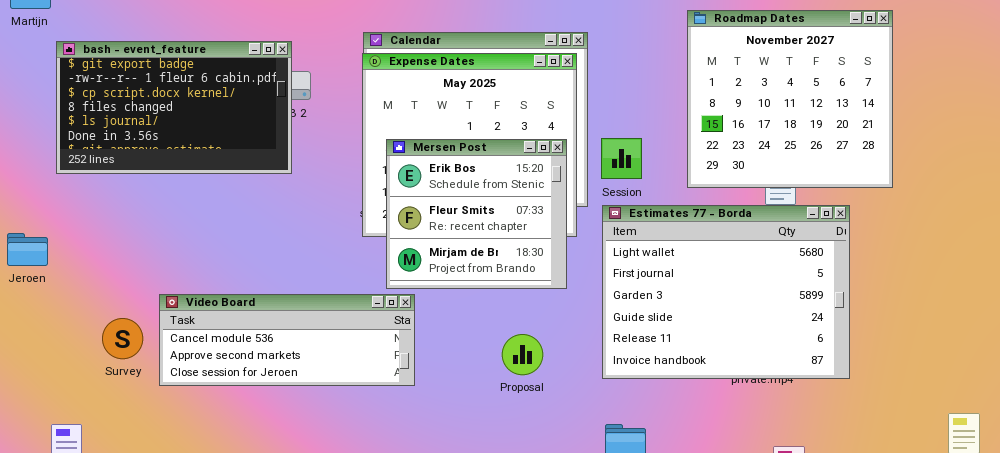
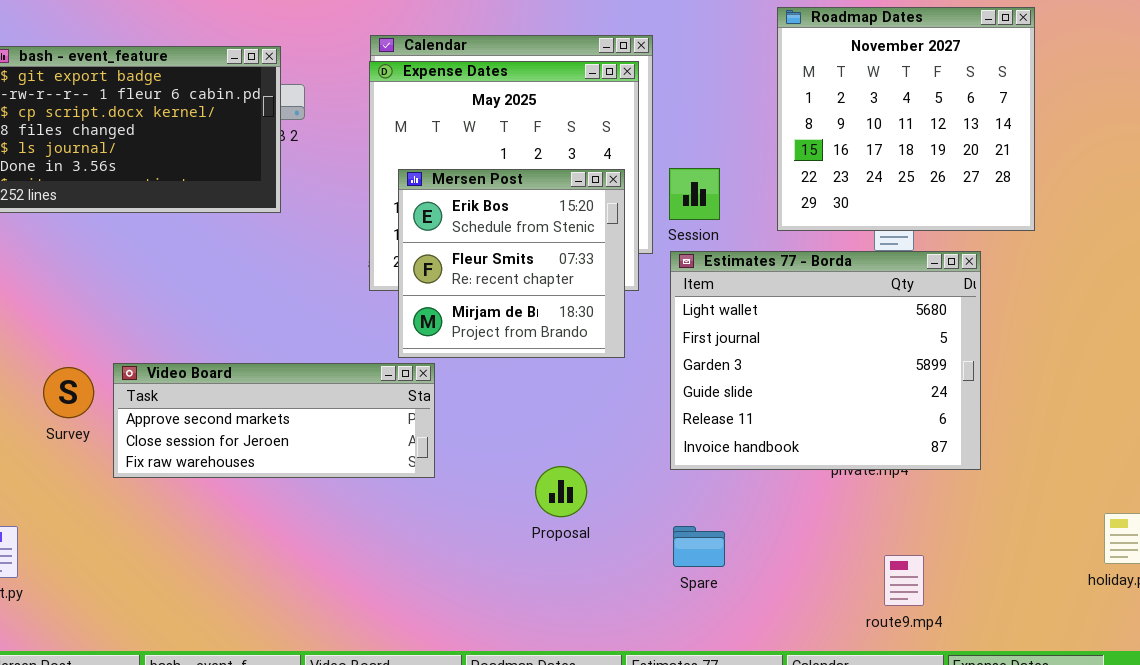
Video Board: [159,294,415,386] -> [113,363,435,478], scrolled down 1 row
Survey: [102,318,143,359] -> [43,367,94,418], moved
Proposal: [502,334,543,375] -> [535,466,587,517], moved

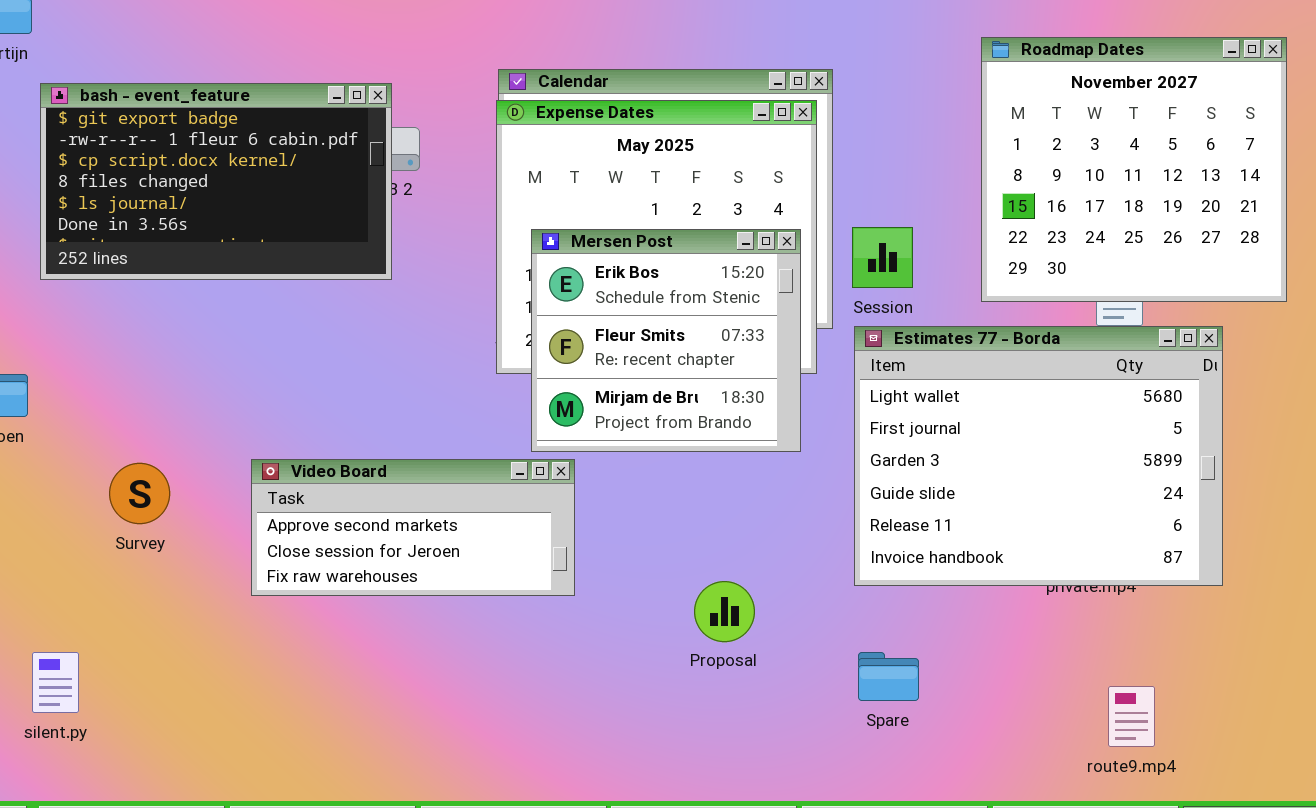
Video Board: [113,363,435,478] -> [251,459,575,596], resized

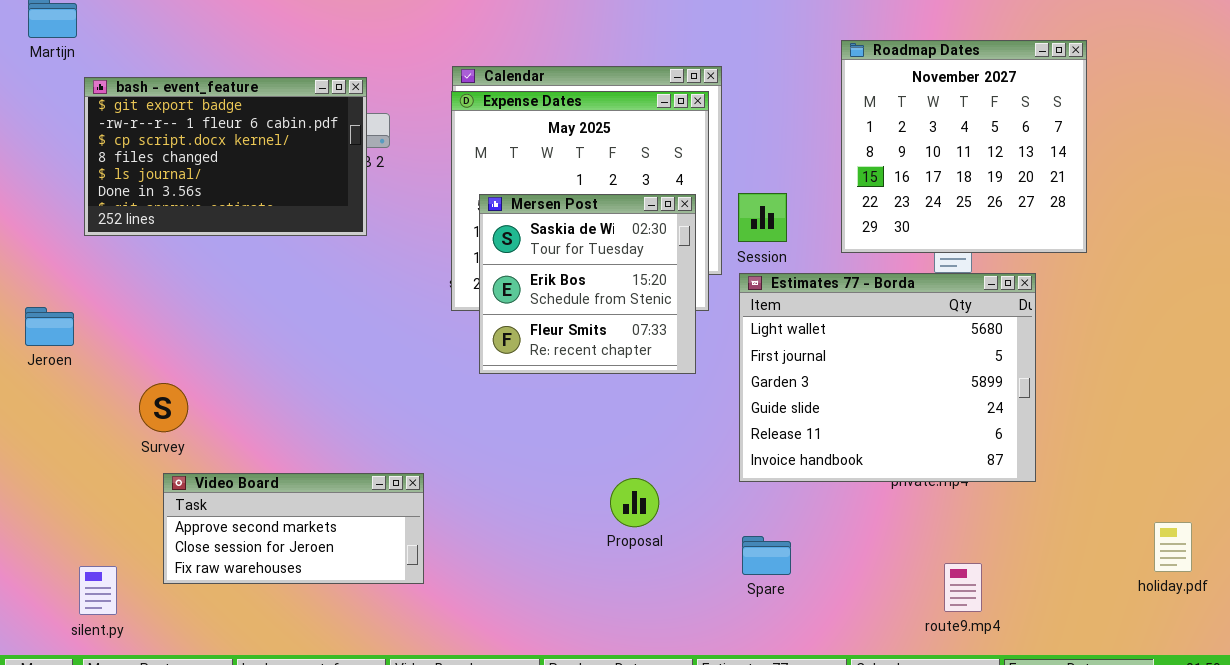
Mersen Post: [531,229,801,452] -> [479,194,696,374], scrolled up 1 row
Video Board: [251,459,575,596] -> [163,473,424,584], moved
silent.py: [32,652,79,713] -> [79,566,117,615], moved

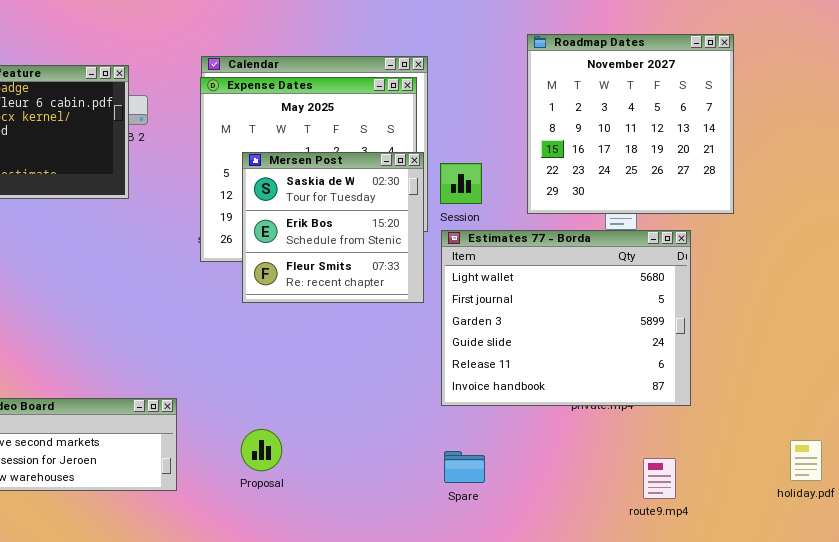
Mersen Post: [479,194,696,374] -> [242,152,424,303], moved
Proposal: [610,478,659,527] -> [241,429,282,471], moved
route9.mp4: [944,563,982,612] -> [643,458,676,499], moved

